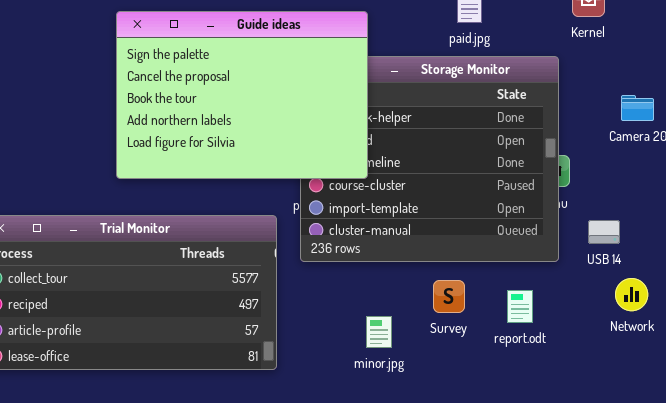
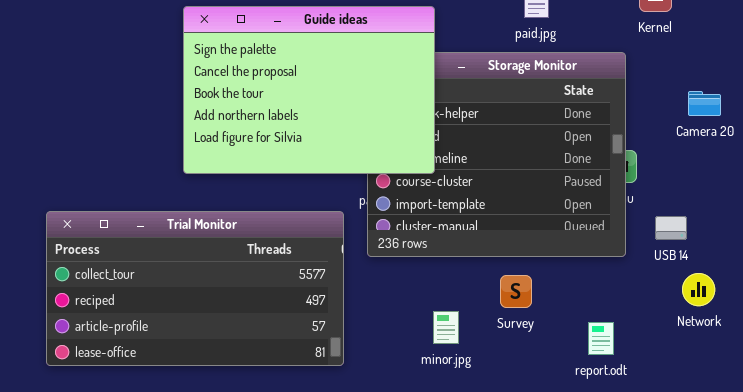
report.odt: [507,290,533,323] -> [588,322,614,355], moved

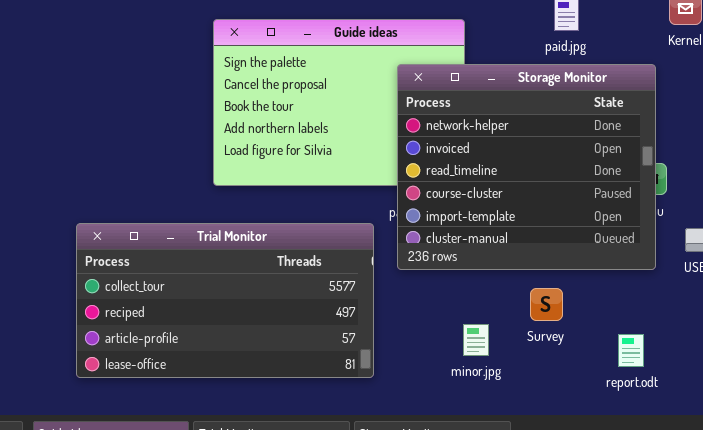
Storage Monitor: [367,52,626,257] -> [397,64,656,270], raised

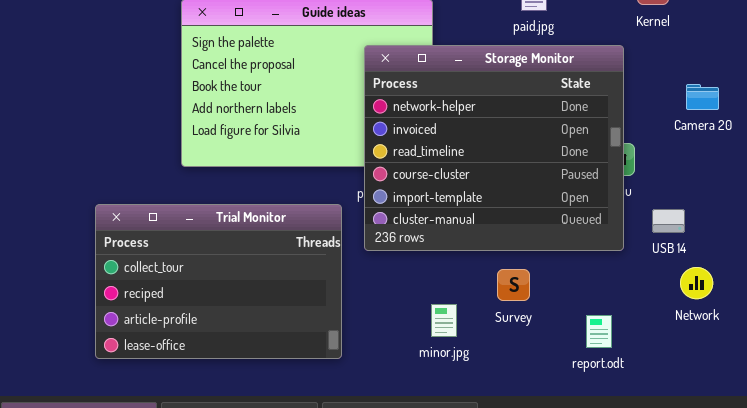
Trial Monitor: [76,223,374,378] -> [95,204,342,359], resized

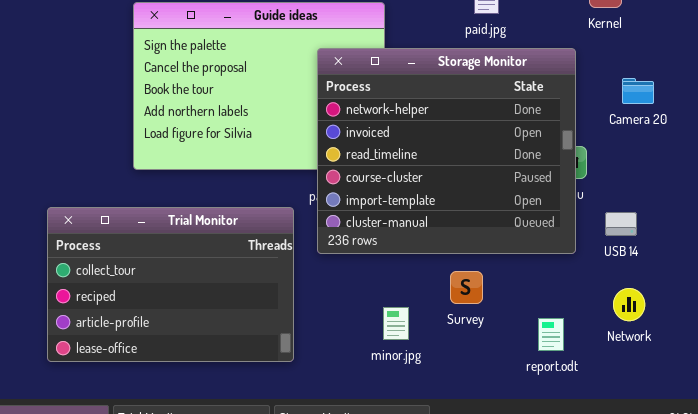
Camera 20: [686,84,719,110] -> [622,78,654,104], moved
Network: [680,267,713,299] -> [613,288,645,321], moved

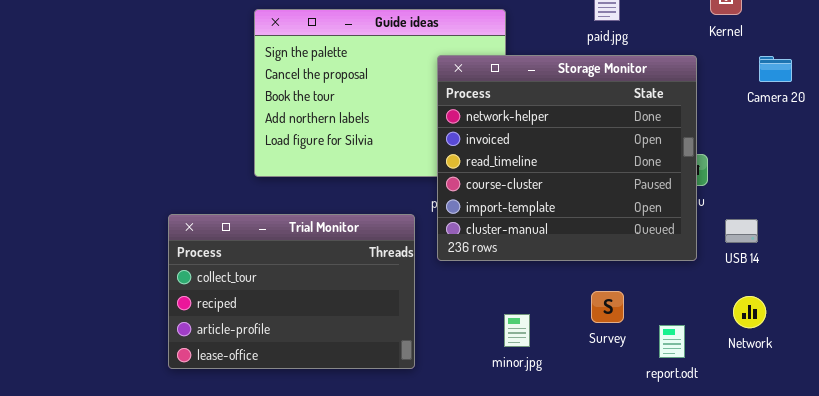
Camera 20: [622,78,654,104] -> [759,56,792,82], moved
Survey: [450,271,483,304] -> [591,291,624,323], moved

